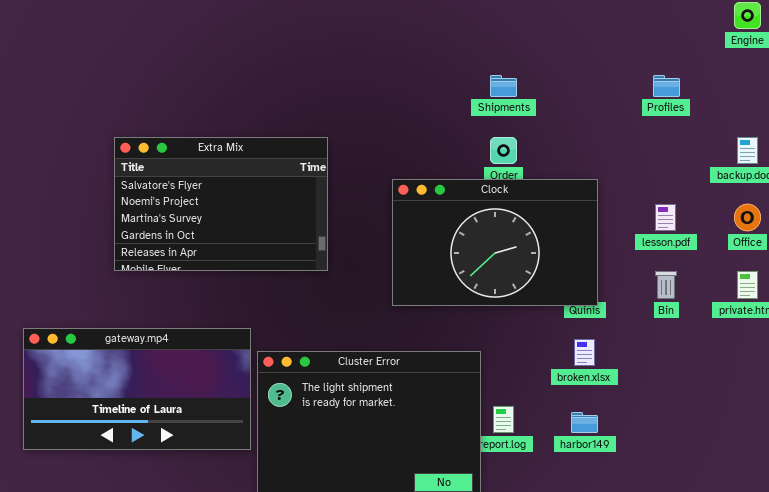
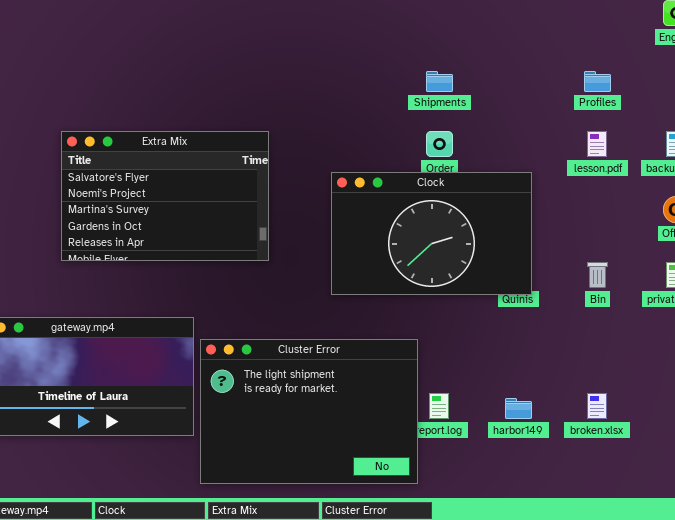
lesson.pdf: [655,204,676,231] -> [587,131,607,157], moved
broken.xlsx: [574,339,595,366] -> [587,393,607,419], moved

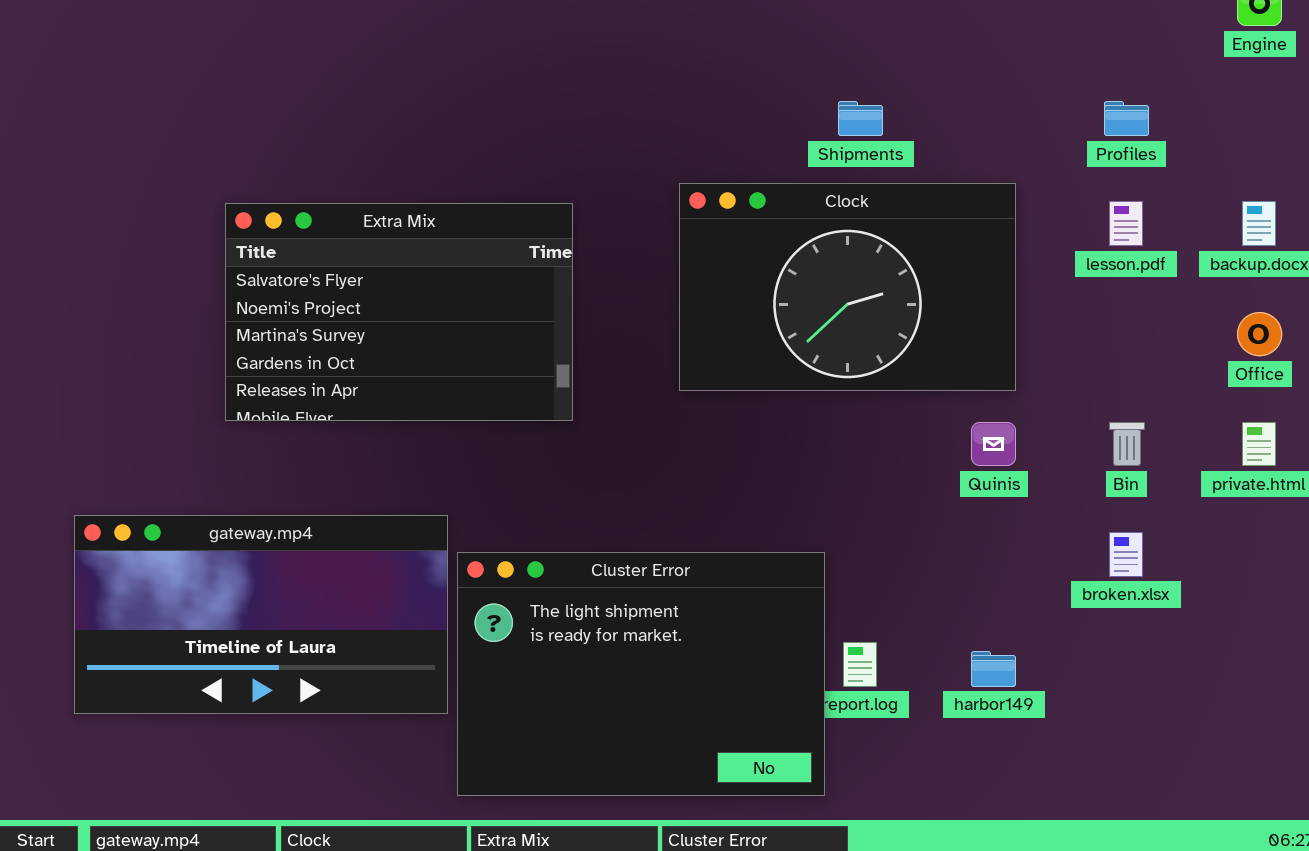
Clock: [331,172,532,295] -> [679,183,1016,391], moved
broken.xlsx: [587,393,607,419] -> [1109,532,1143,577], moved

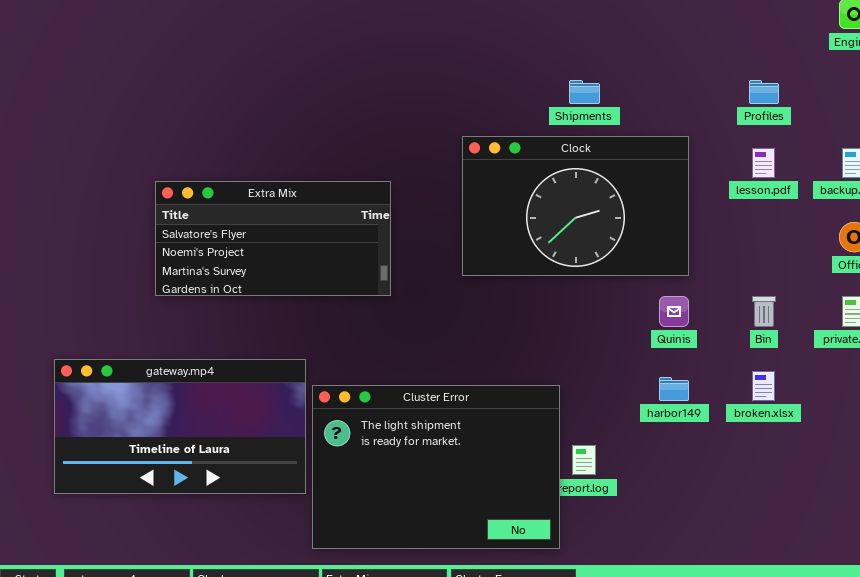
Extra Mix: [225,203,573,421] -> [155,181,391,296], resized
harbor149: [971,651,1016,687] -> [659,377,689,401], moved

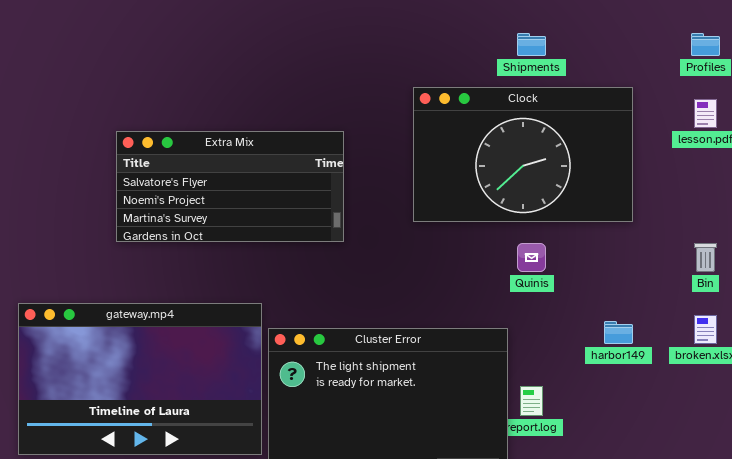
Quinis: [659,296,689,327] -> [517,243,546,272], moved
gateway.mp4: [54,359,306,494] -> [18,303,262,455], resized

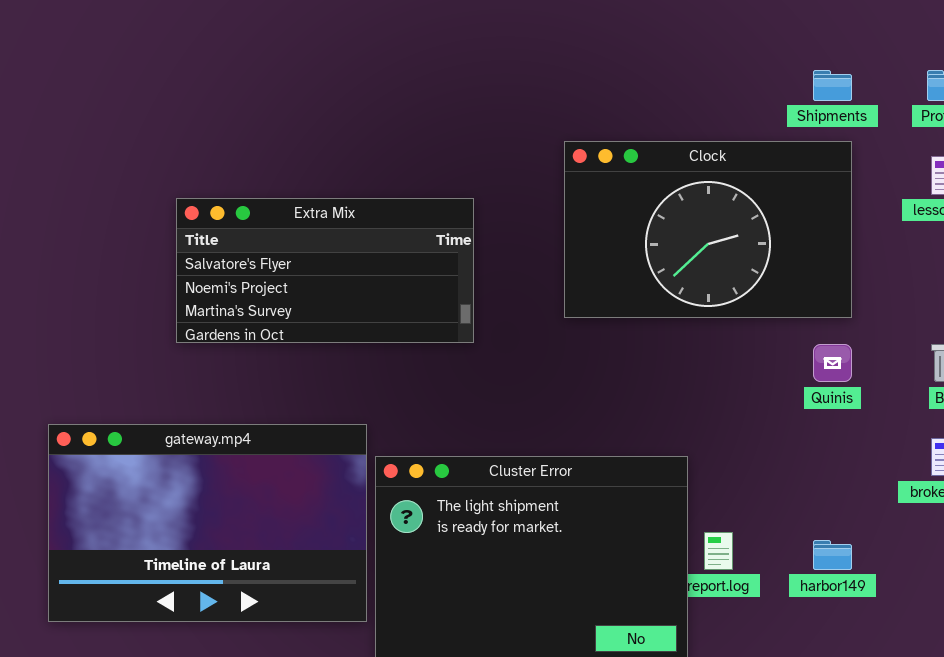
Shipments: [517,33,546,56] -> [813,70,852,101], moved
Quinis: [517,243,546,272] -> [813,344,852,382], moved
harbor149: [604,321,633,344] -> [813,540,852,570], moved

